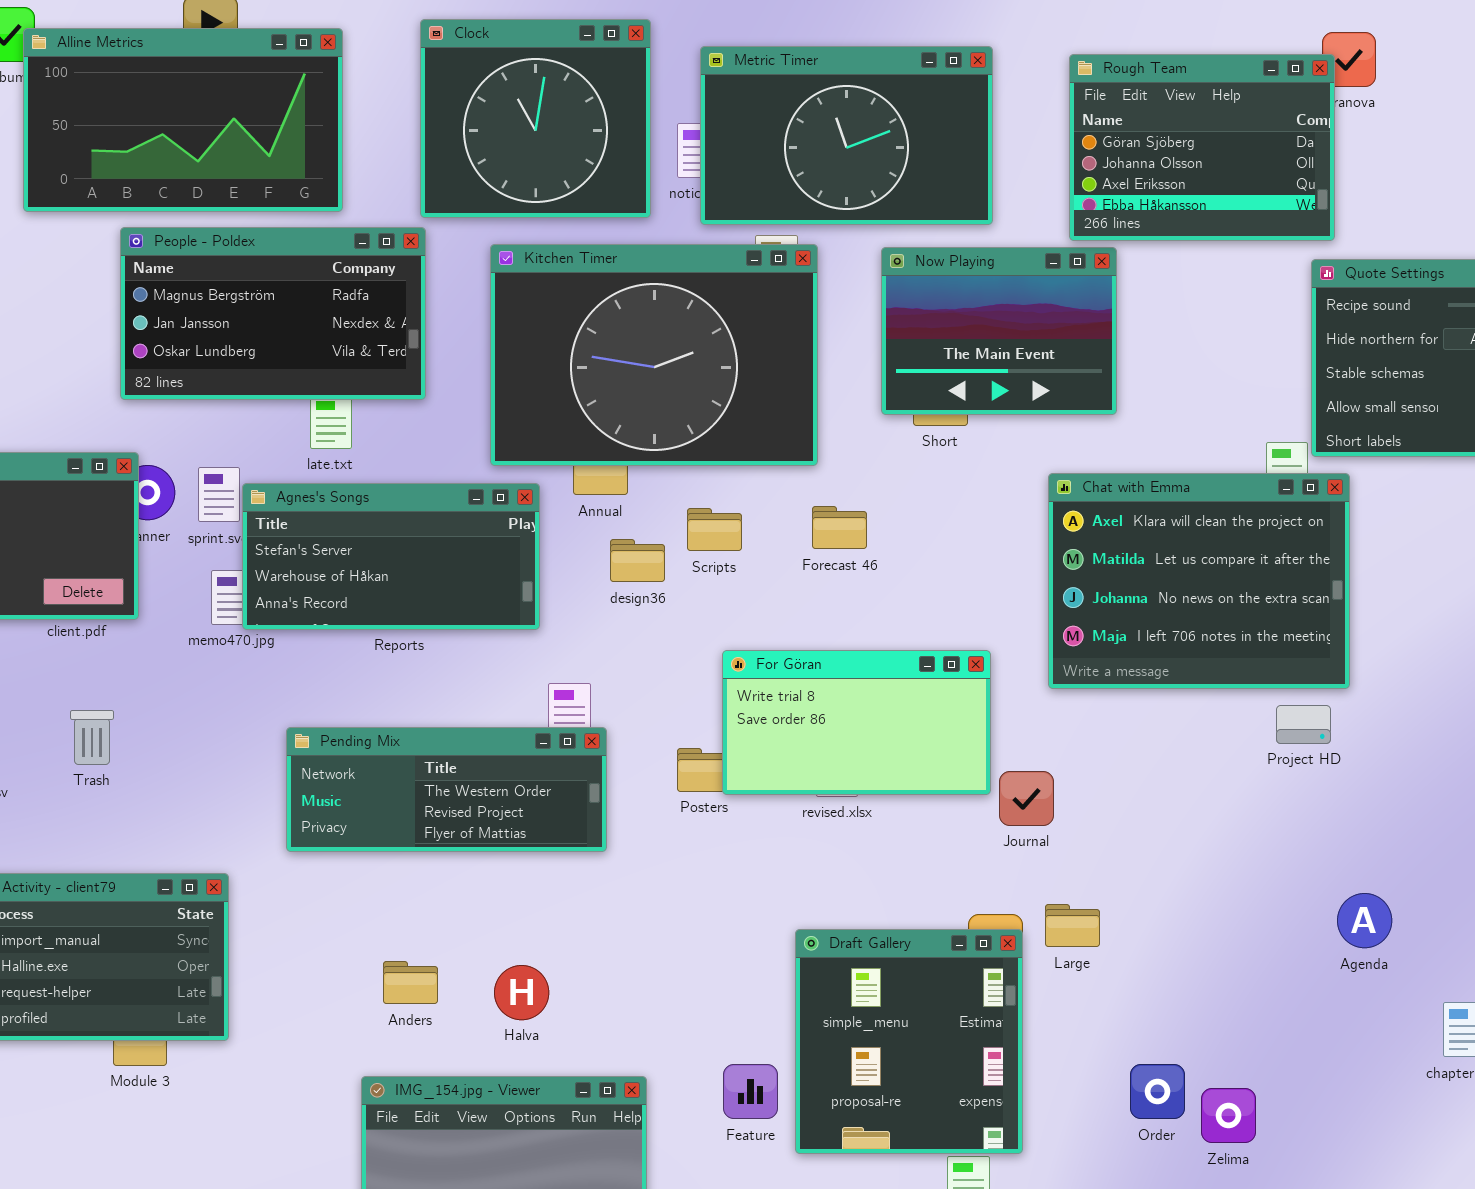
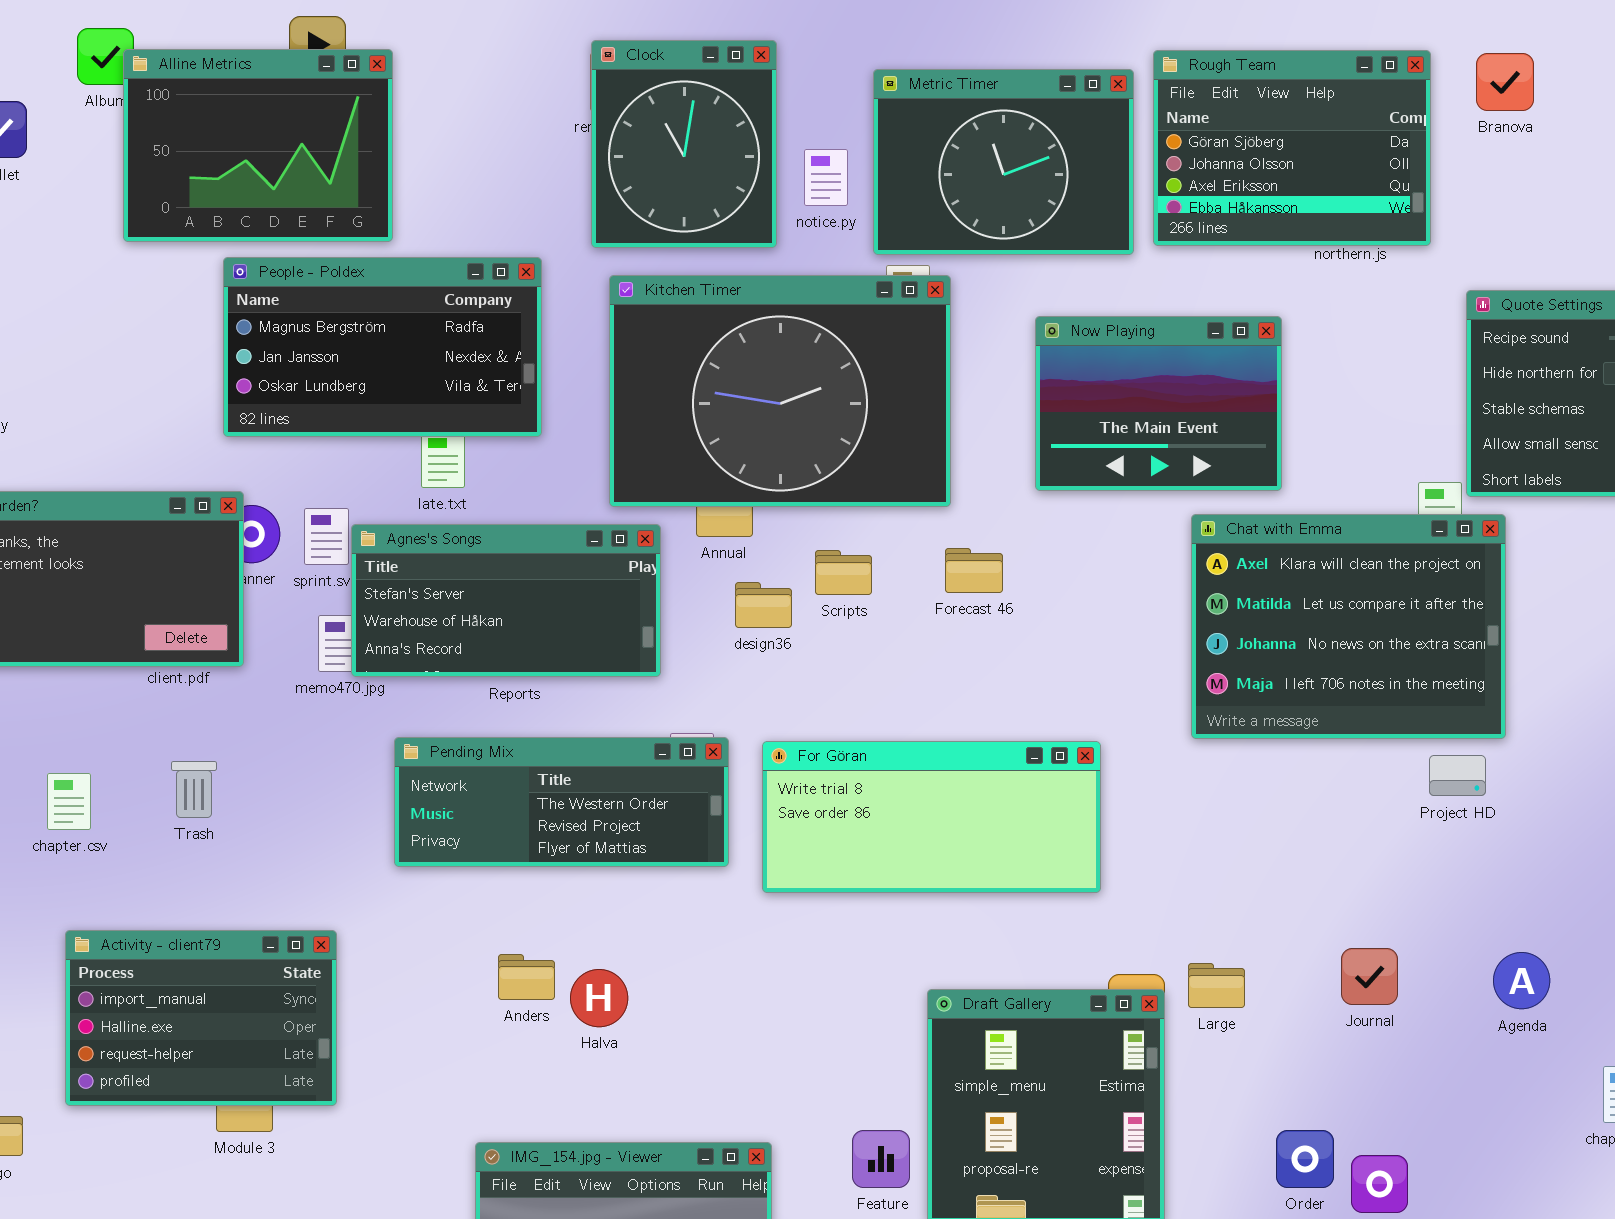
Clock: [420,19,651,218] -> [591,40,777,248], resized
Alline Metrics: [23,28,343,212] -> [123,49,393,242], resized
Metric Timer: [700,46,993,225] -> [873,69,1134,255], resized
Rough Team: [1069,54,1335,241] -> [1153,50,1431,246], moved
Now Playing: [881,247,1117,415] -> [1035,316,1282,491], moved
For Göran: [722,650,991,795] -> [762,741,1101,893], moved, resized
Pending Mix: [286,727,607,852] -> [394,737,729,867], moved
Journal: [999,771,1054,826] -> [1341,948,1398,1005], moved
Anders: [383,961,438,1004] -> [498,954,555,1000], moved
Halva: [494,965,549,1020] -> [570,969,628,1027], moved

